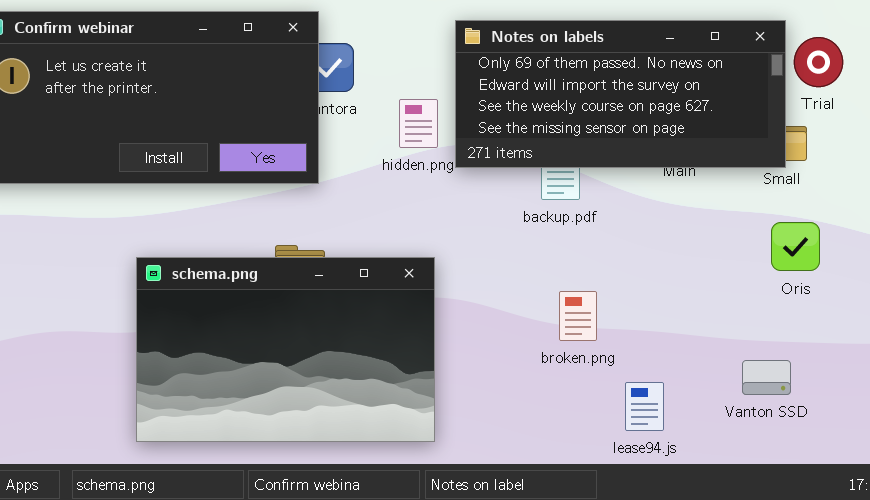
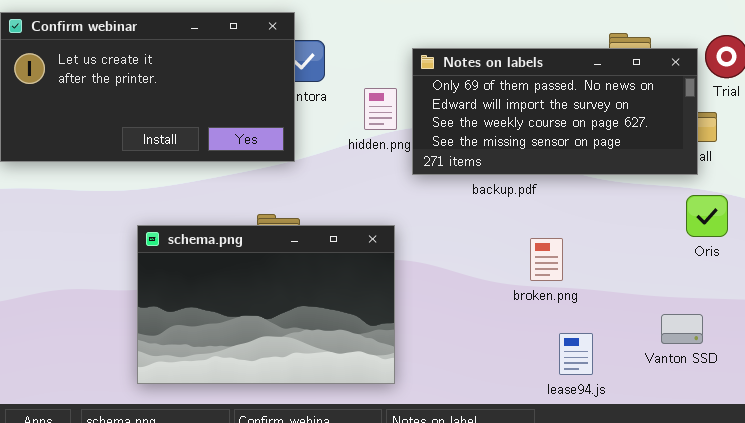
Notes on labels: [455,20,786,168] -> [412,48,698,175], moved
broken.png: [559,291,597,341] -> [530,238,563,281], moved

